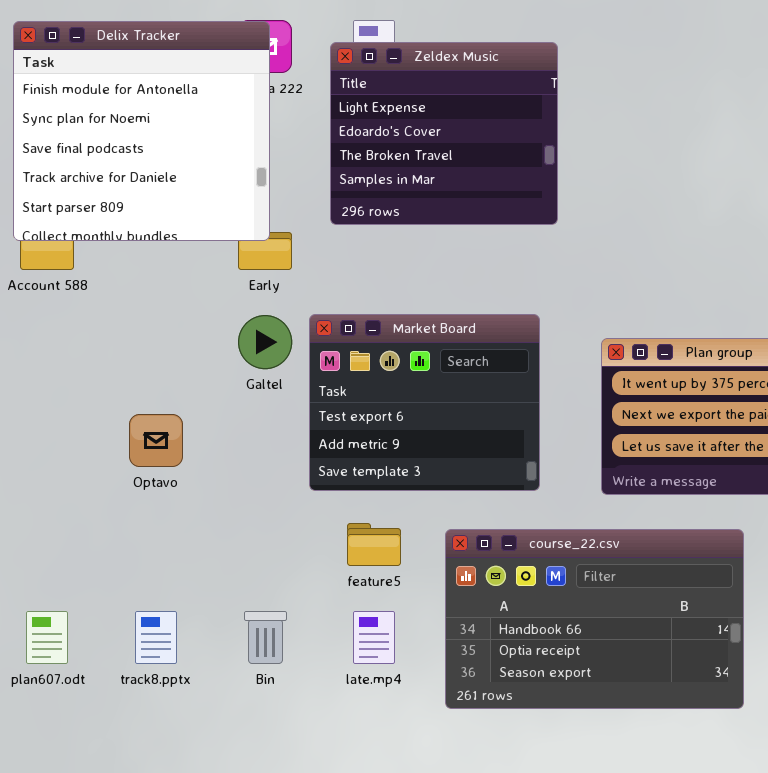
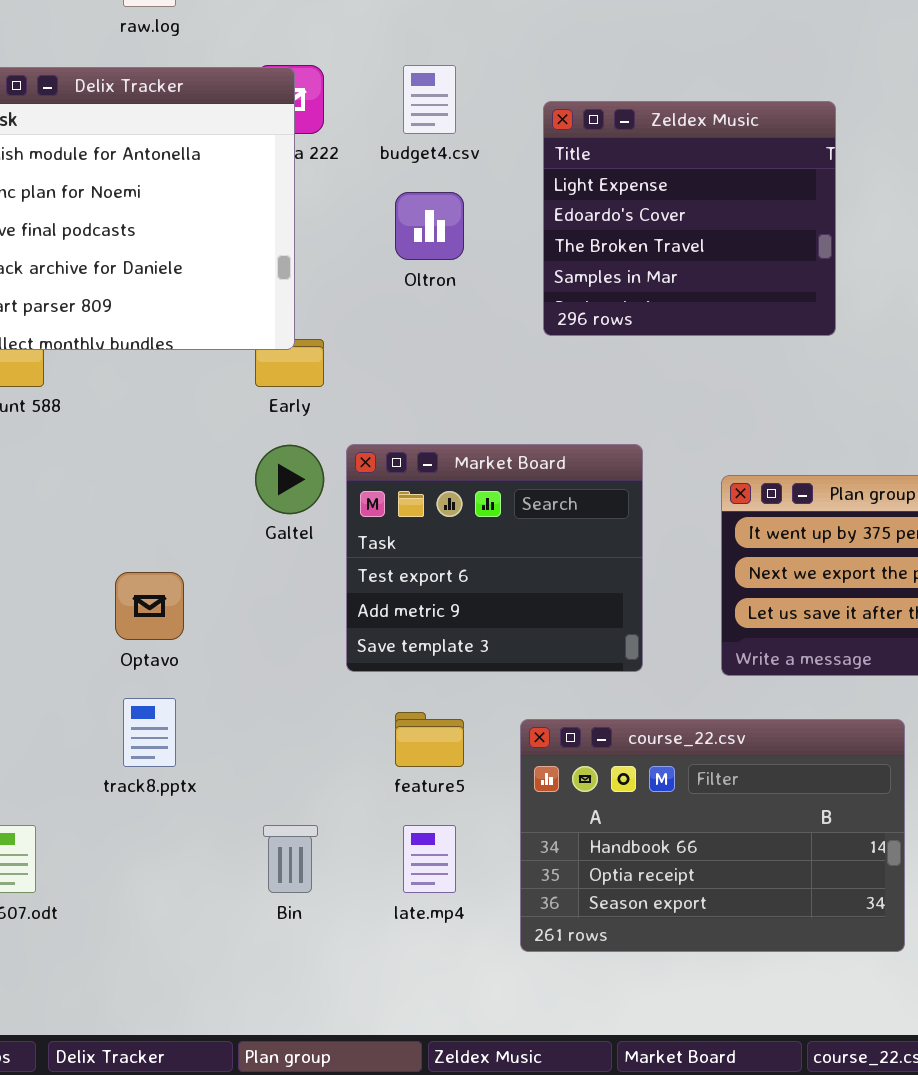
Zeldex Music: [330,42,558,225] -> [543,101,836,336], moved
track8.pptx: [135,611,177,664] -> [123,698,176,767], moved

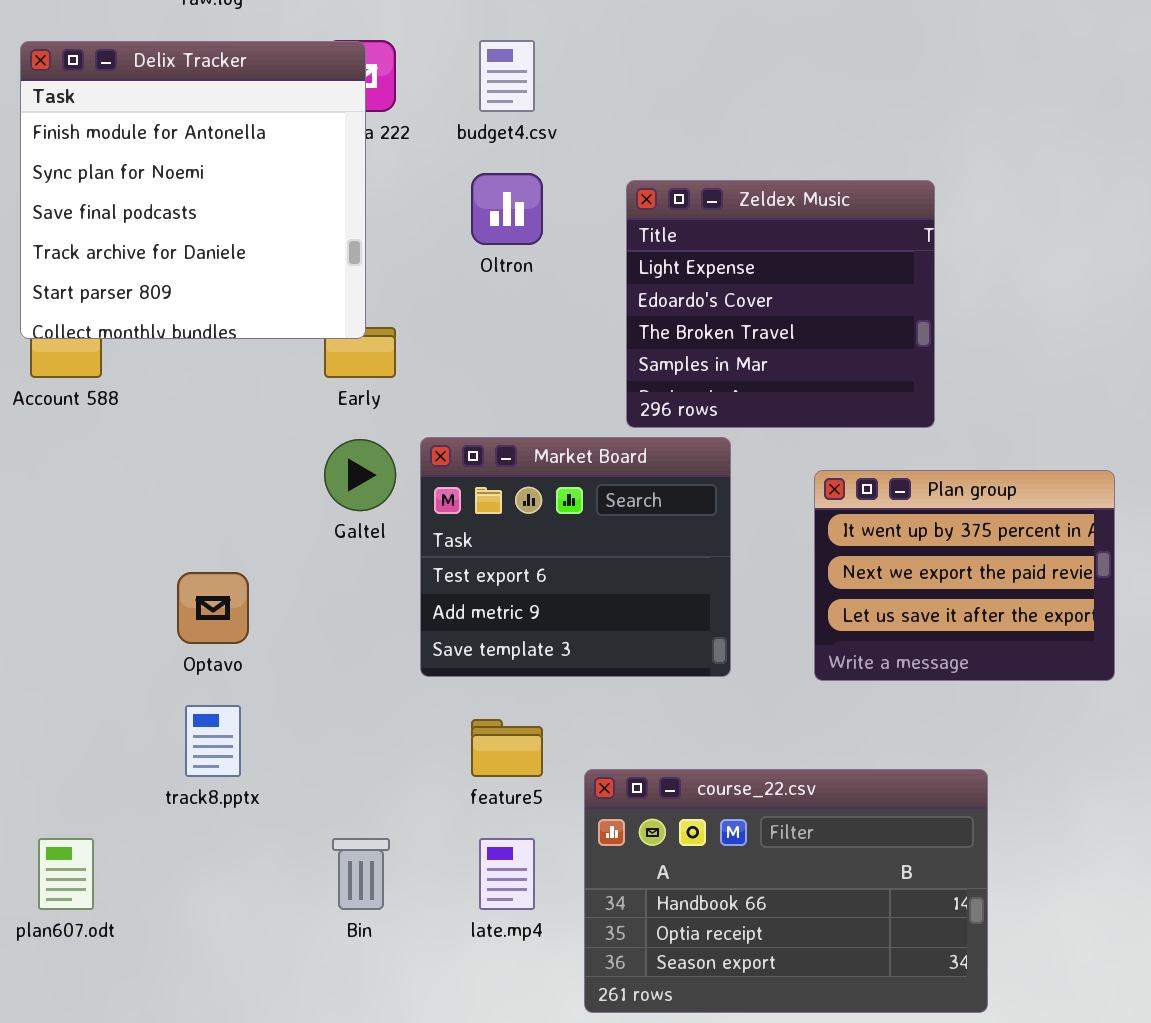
Zeldex Music: [543,101,836,336] -> [626,180,935,428], moved
course_22.csv: [520,719,905,952] -> [584,769,988,1013], moved

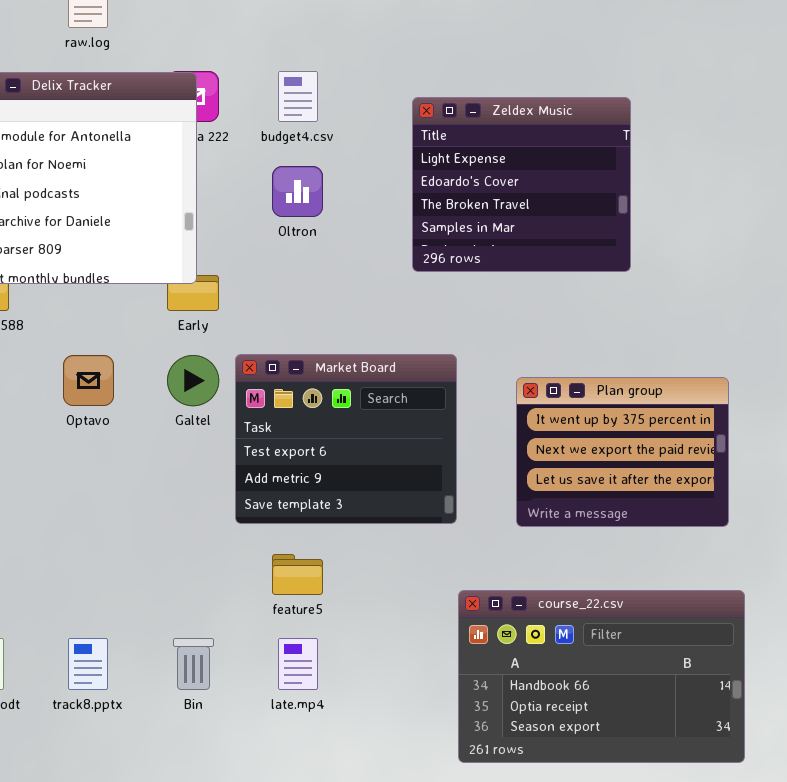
Zeldex Music: [626,180,935,428] -> [412,97,631,272], moved
Optavo: [177,572,249,644] -> [63,355,114,406], moved
track8.pptx: [185,705,241,777] -> [68,638,108,690], moved
course_22.csv: [584,769,988,1013] -> [458,590,745,763], moved

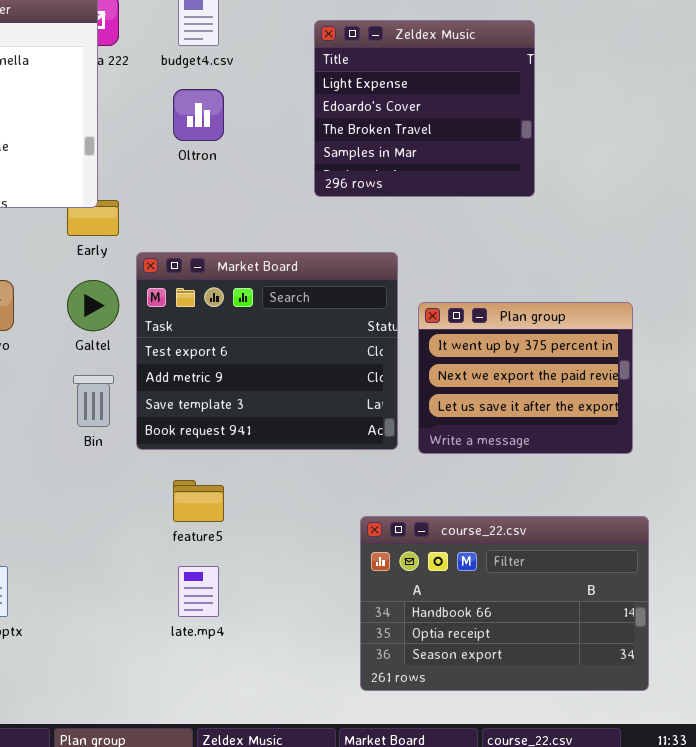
Market Board: [235,354,457,524] -> [136,252,398,450], resized
Bin: [173,638,214,690] -> [73,375,114,427], moved

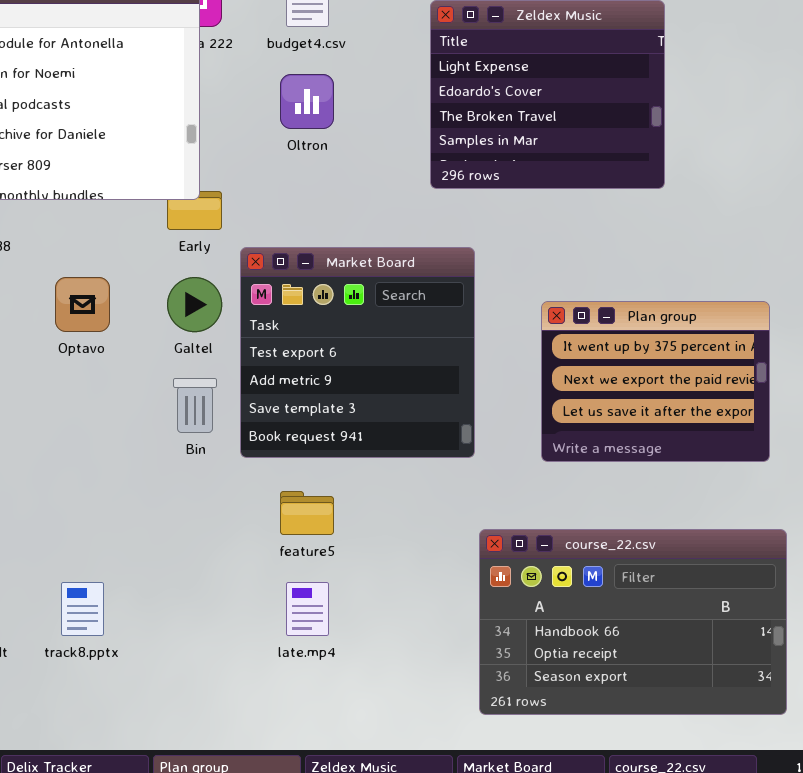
Market Board: [136,252,398,450] -> [240,247,475,458], resized

